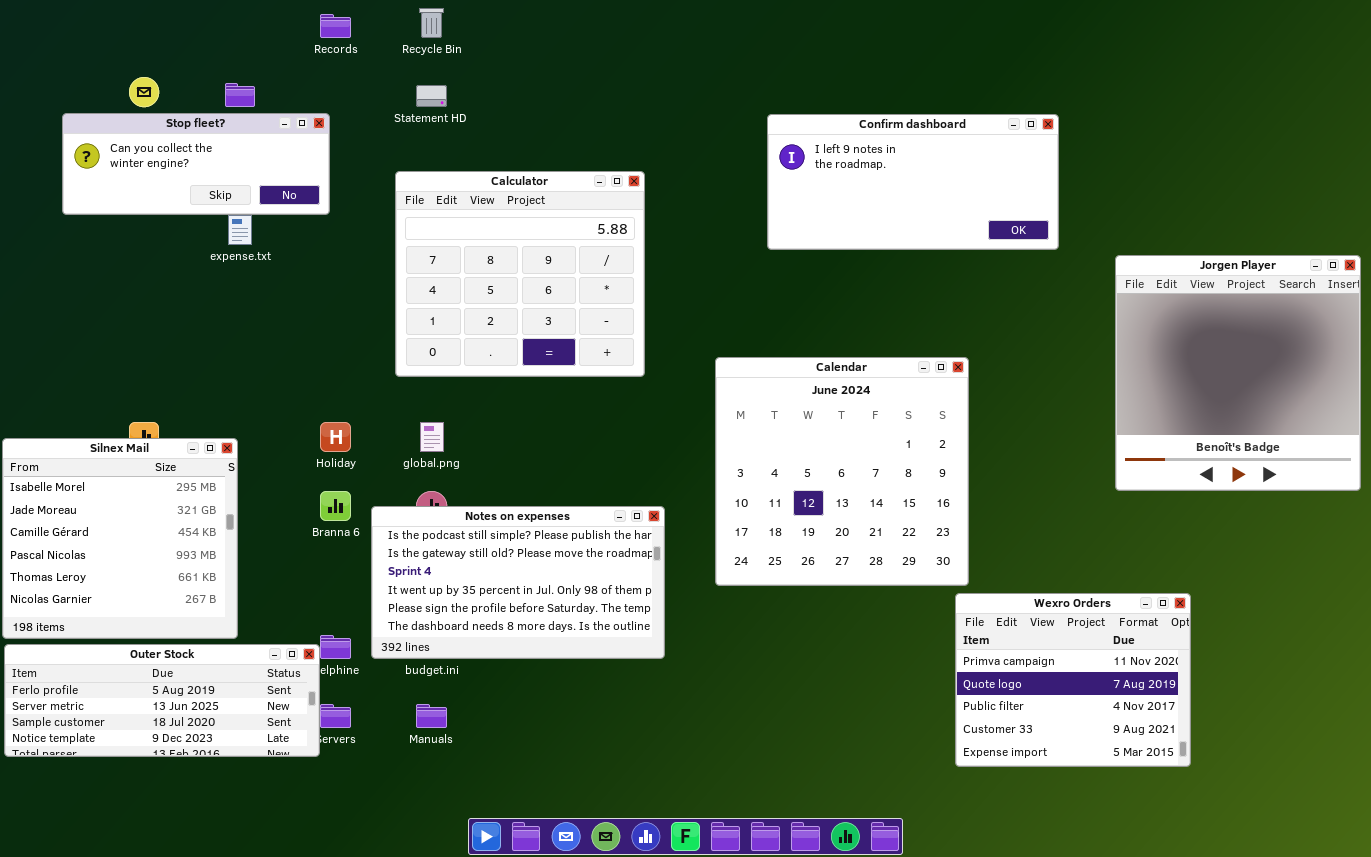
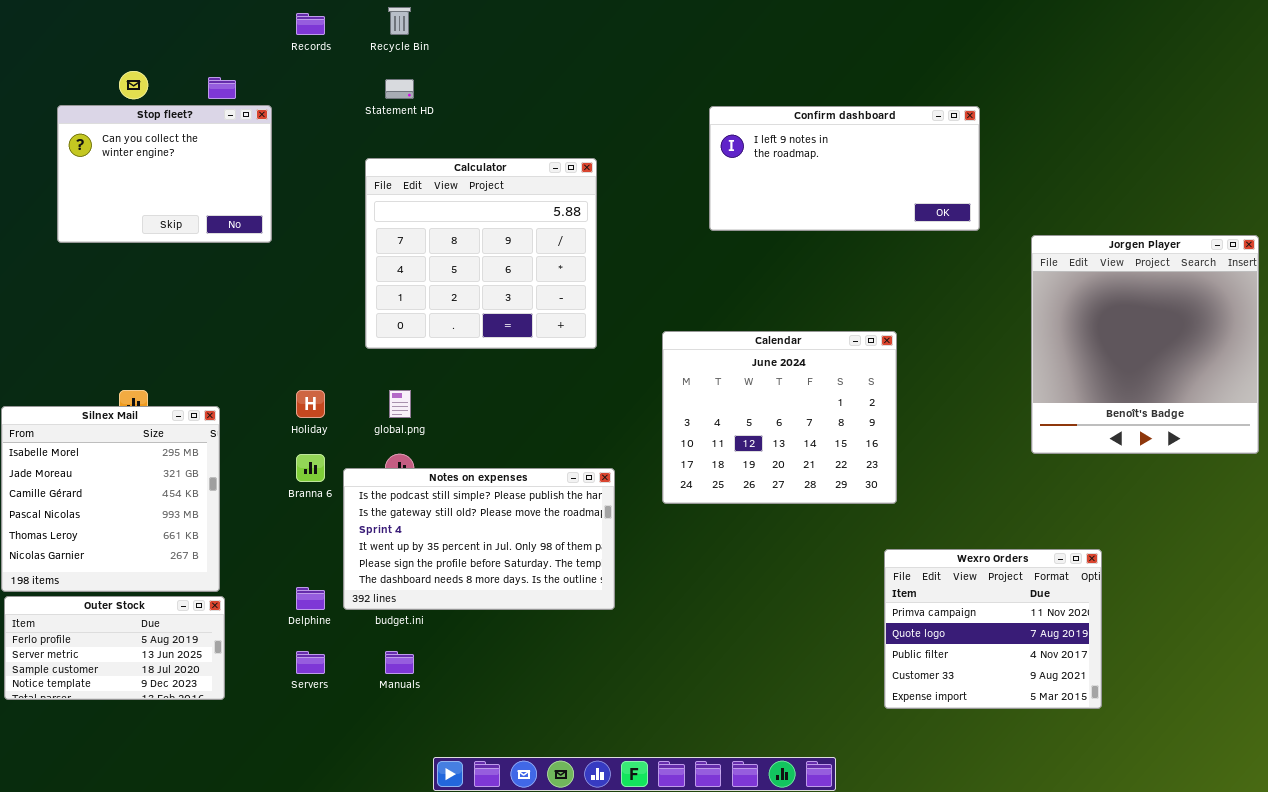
Stop fleet?: [62,113,330,215] -> [57,105,272,243], resized
Calendar: [715,357,969,586] -> [662,331,897,504], resized
Outer Stock: [4,644,320,757] -> [4,596,225,700], resized

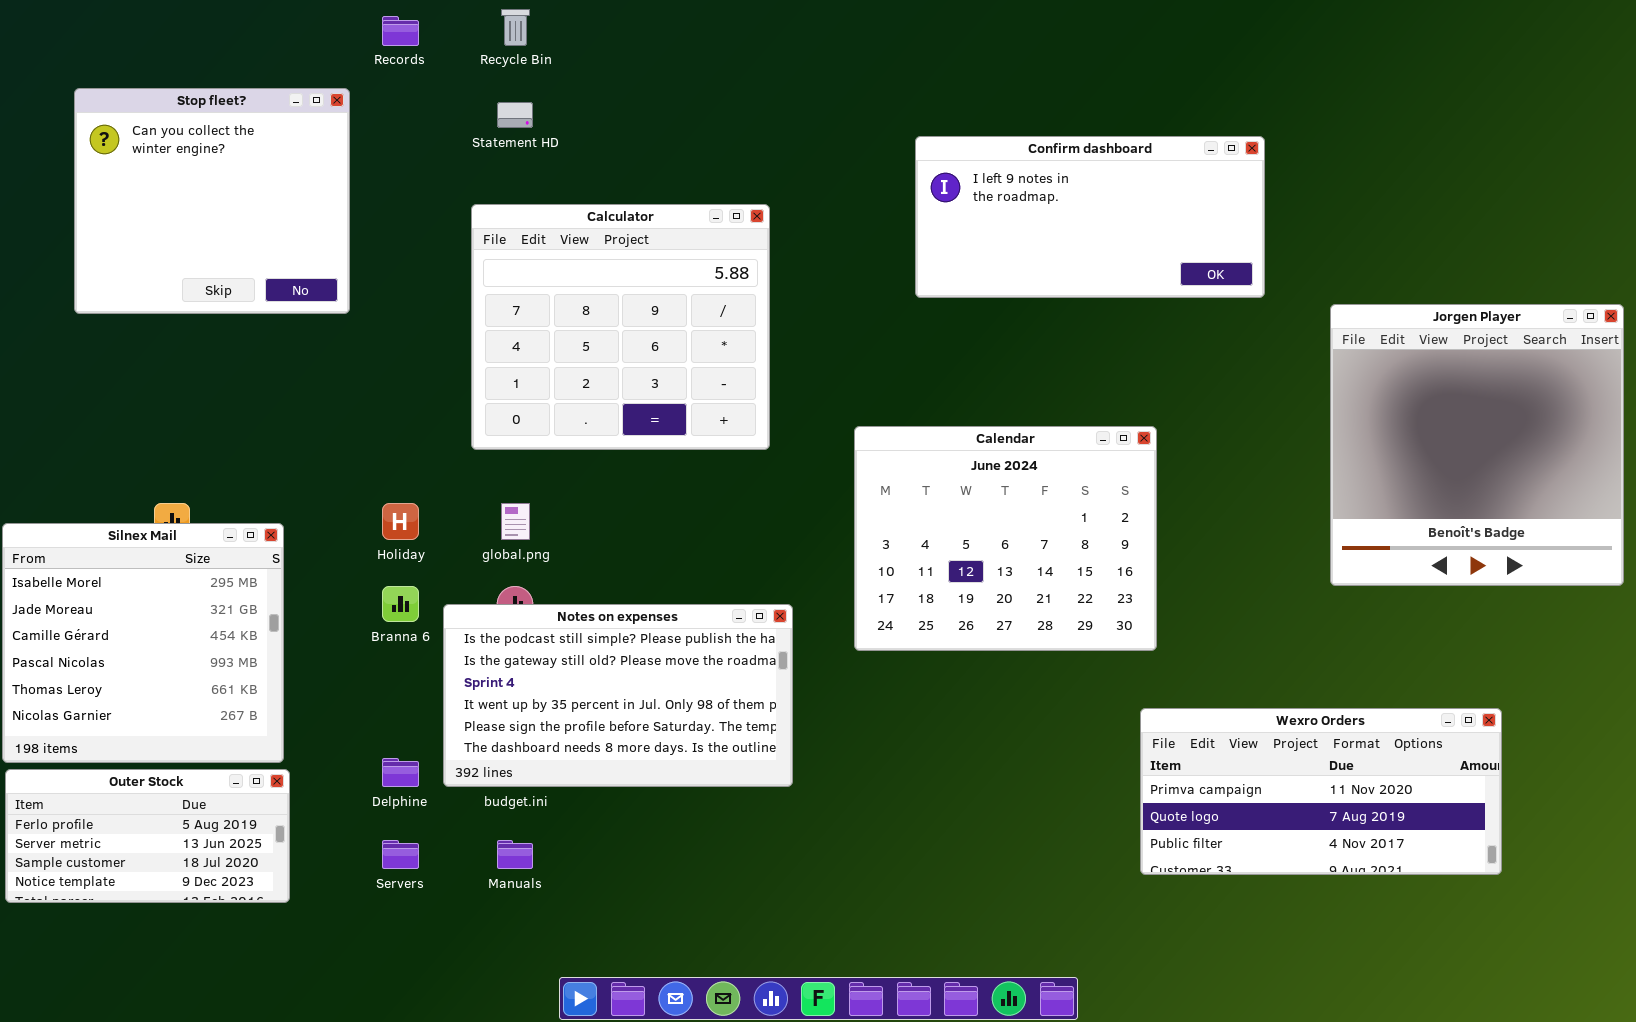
Stop fleet?: [57,105,272,243] -> [74,88,350,314], resized
Wexro Orders: [884,549,1102,709] -> [1140,708,1502,875], resized

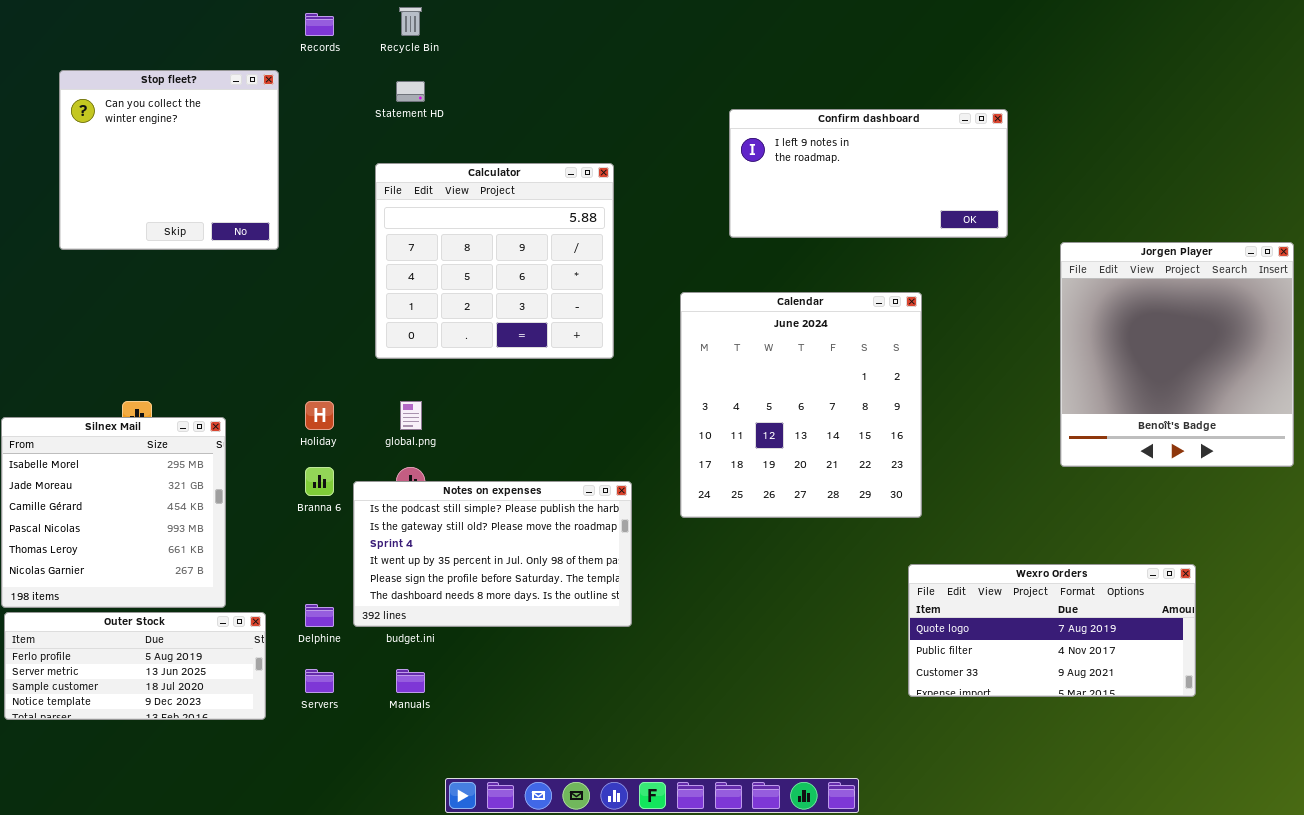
Calendar: [854,426,1157,651] -> [680,292,922,518], resized
Wexro Orders: [1140,708,1502,875] -> [908,564,1196,697], scrolled down 1 row
Outer Stock: [5,769,290,903] -> [4,612,266,720], resized

